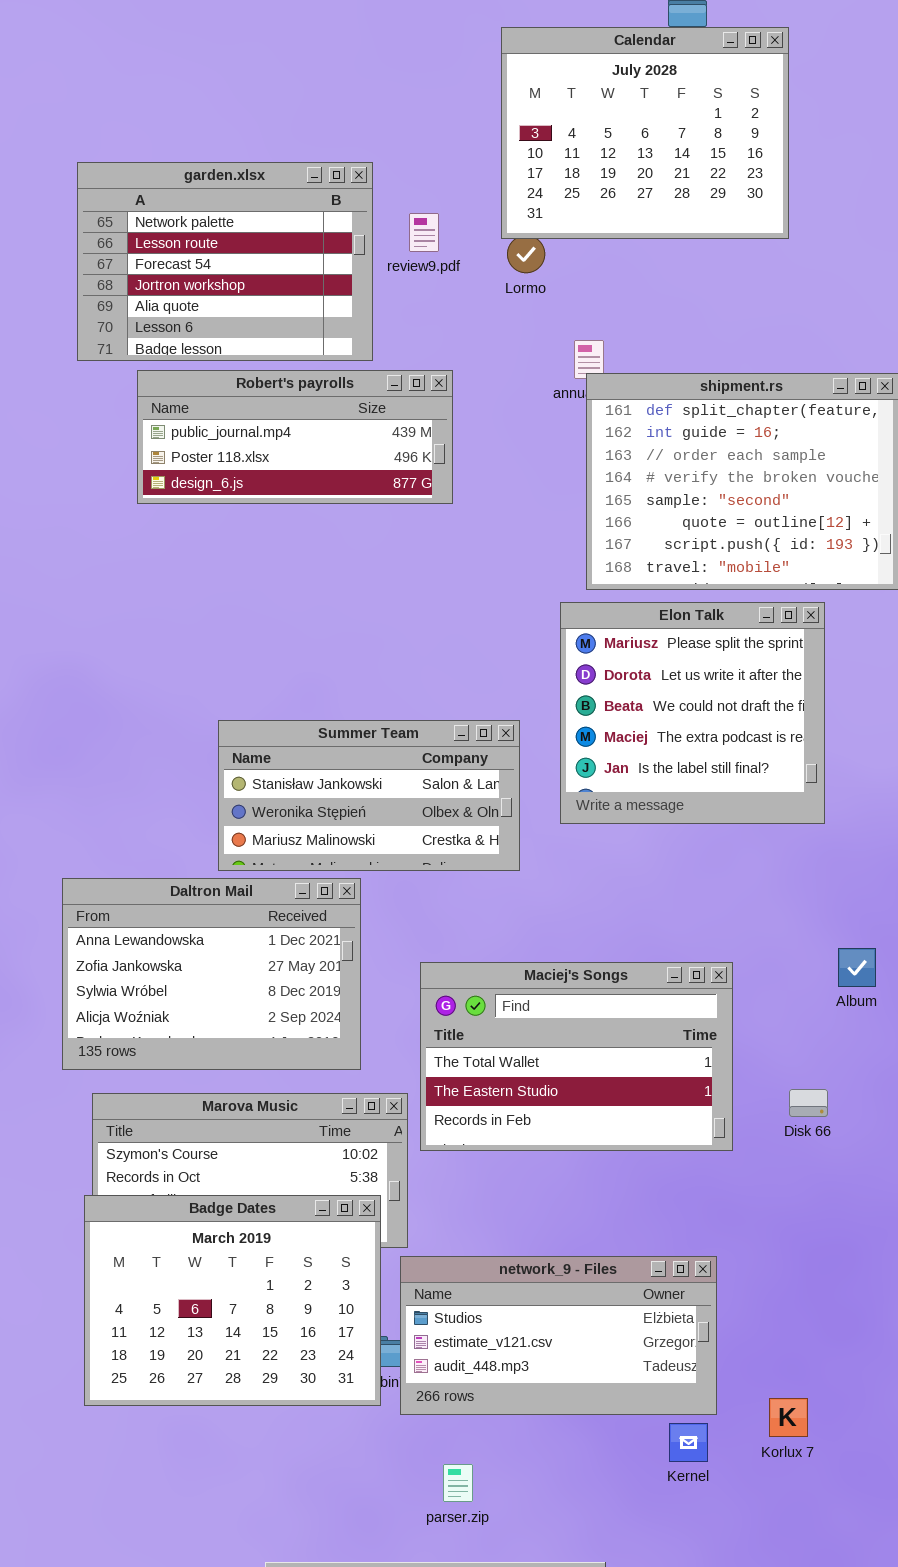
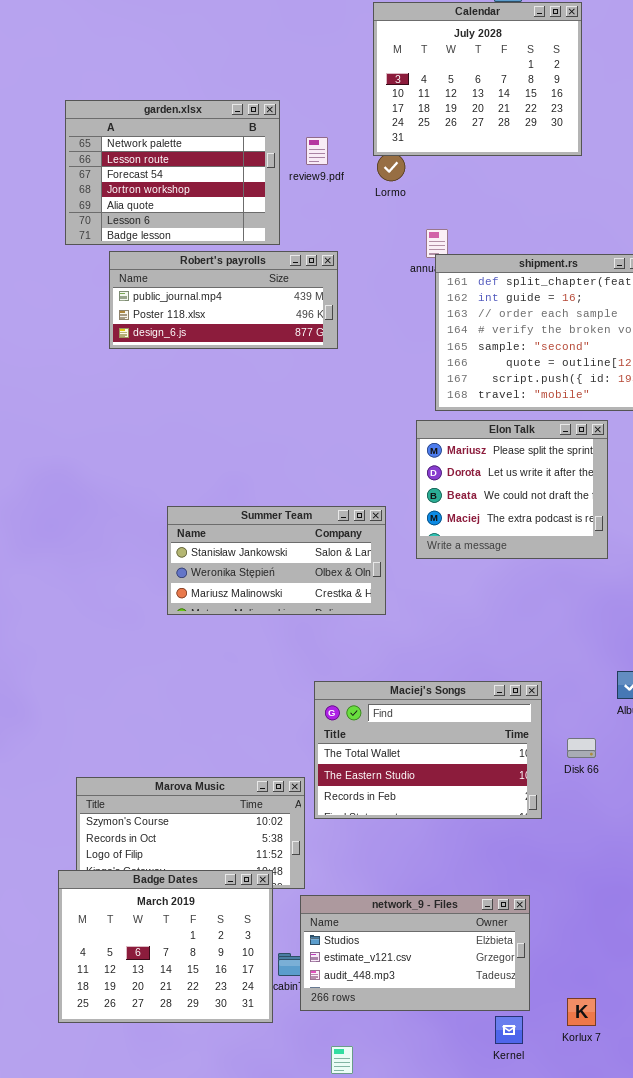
Elon Talk: [560,602,825,824] -> [416,420,608,559], resized
Daltron Mail: [62,878,361,1070] -> none, closed
Disk 66: [789,1089,828,1117] -> [567,738,596,758], moved
Badge Dates: [84,1195,381,1406] -> [58,870,273,1023], moved

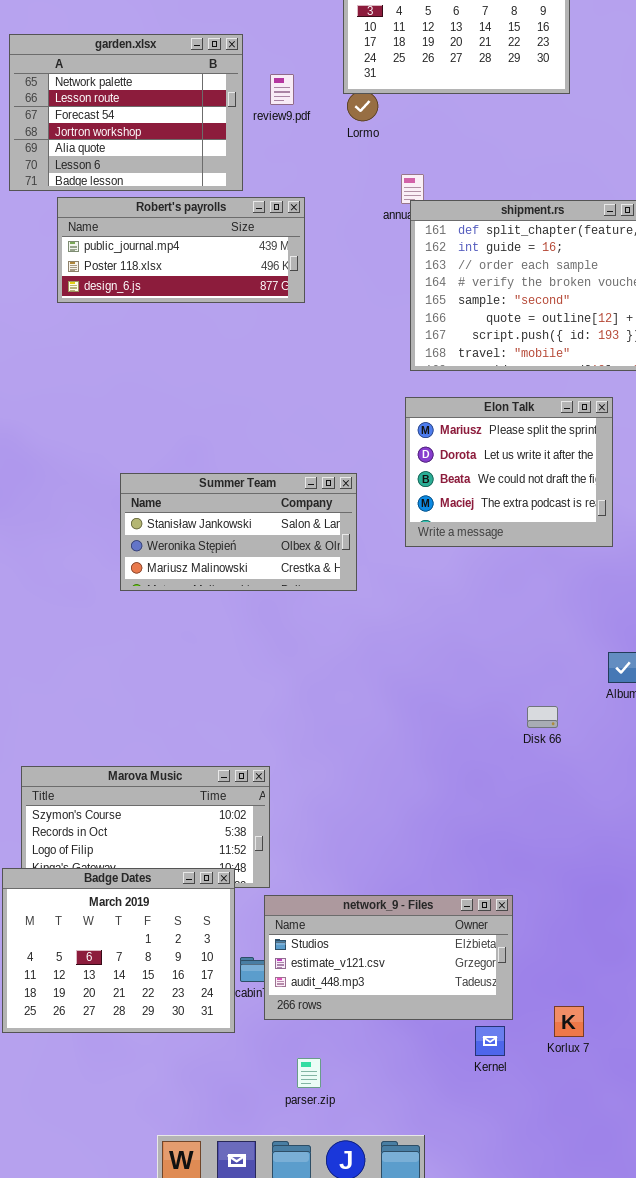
Elon Talk: [416,420,608,559] -> [405,397,613,547], moved
Maciej's Songs: [314,681,542,819] -> none, closed
Disk 66: [567,738,596,758] -> [527,706,558,728], moved

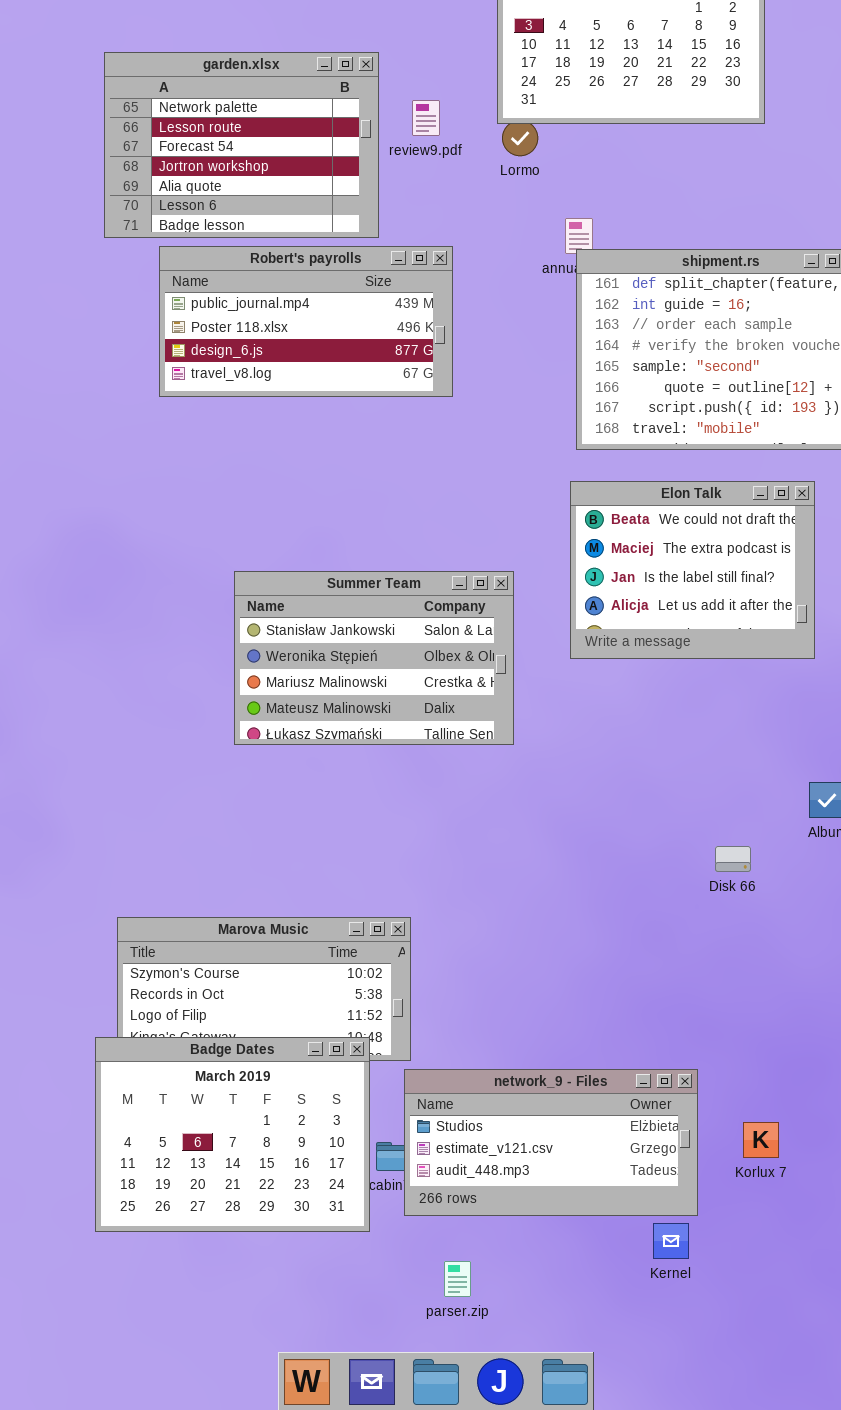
Robert's payrolls: [57,197,305,303] -> [159,246,453,397], resized
Elon Talk: [405,397,613,547] -> [570,481,815,659], scrolled down 2 rows
Summer Team: [120,473,357,591] -> [234,571,514,745], resized
Korlux 7: [554,1006,584,1037] -> [743,1122,779,1158], moved

